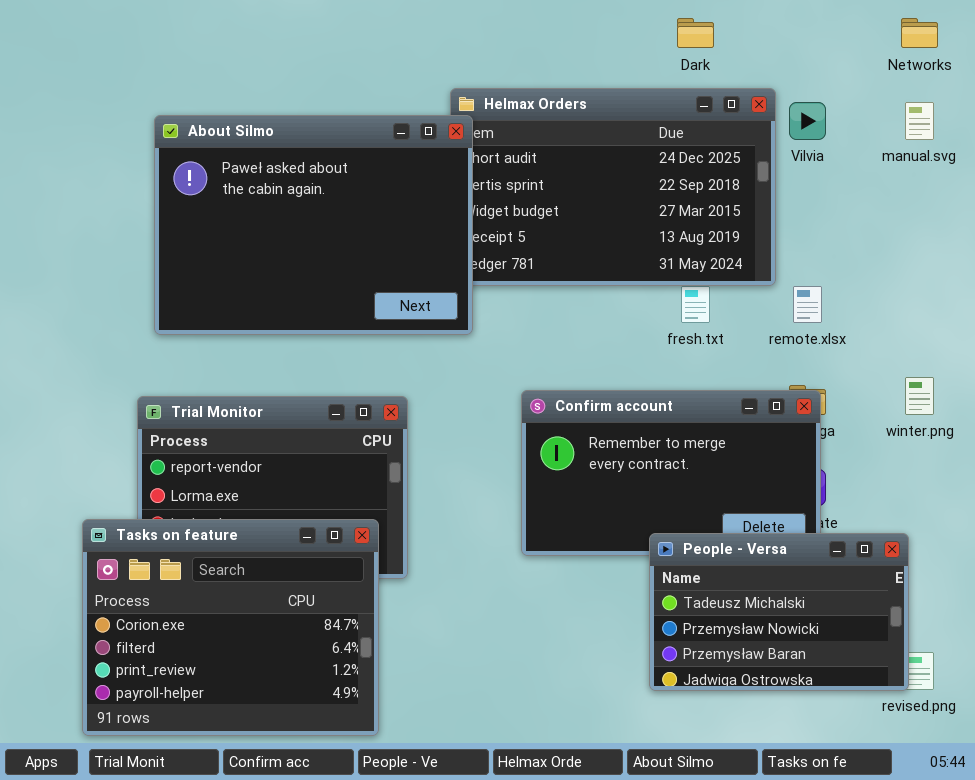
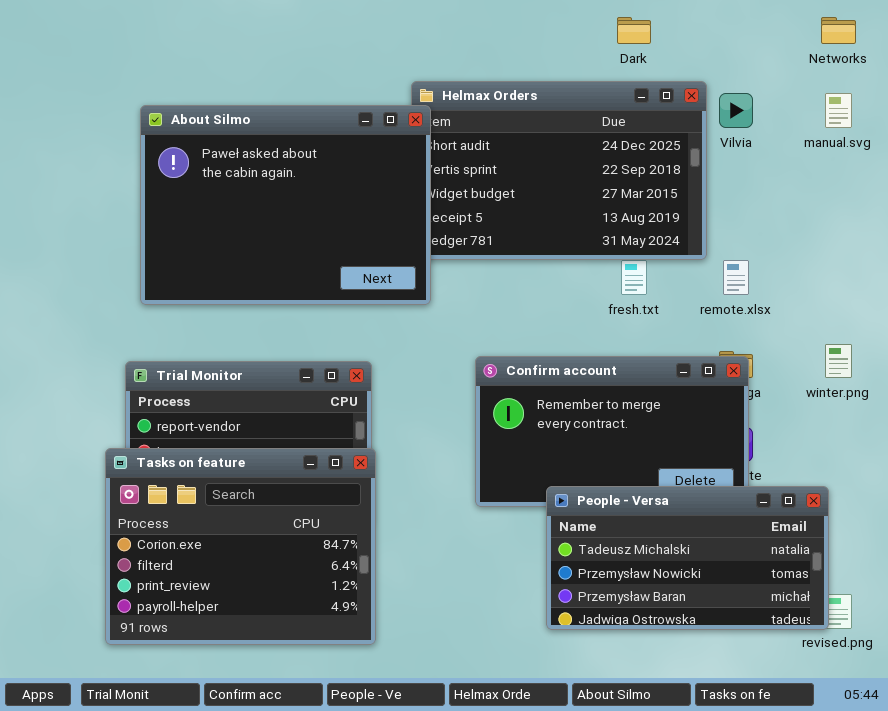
Tasks on feature: [82,519,379,736] -> [105,448,376,645], moved
People - Versa: [649,533,909,691] -> [546,486,829,630], resized

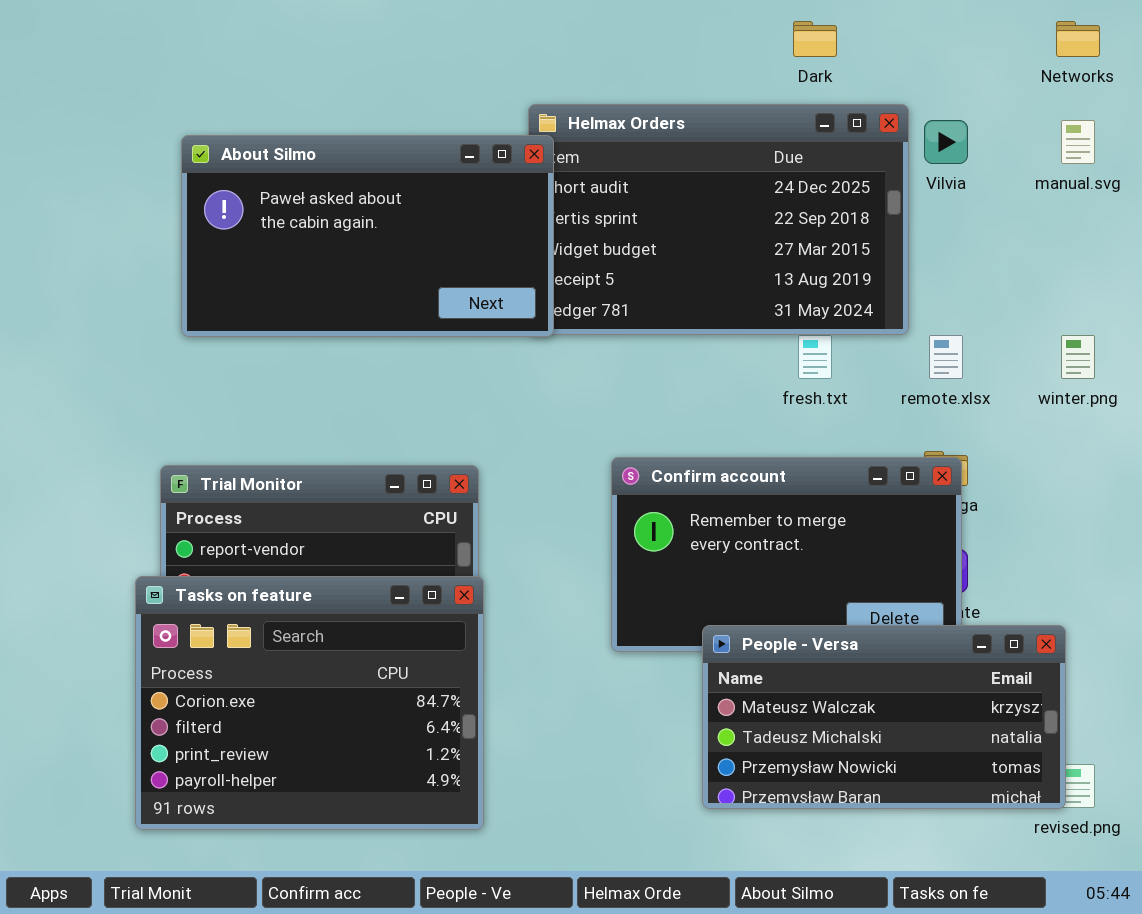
About Silmo: [140,105,431,305] -> [181,135,554,337], resized
winter.png: [825,344,852,378] -> [1061,335,1095,379], moved
People - Versa: [546,486,829,630] -> [702,625,1066,809], scrolled up 1 row

